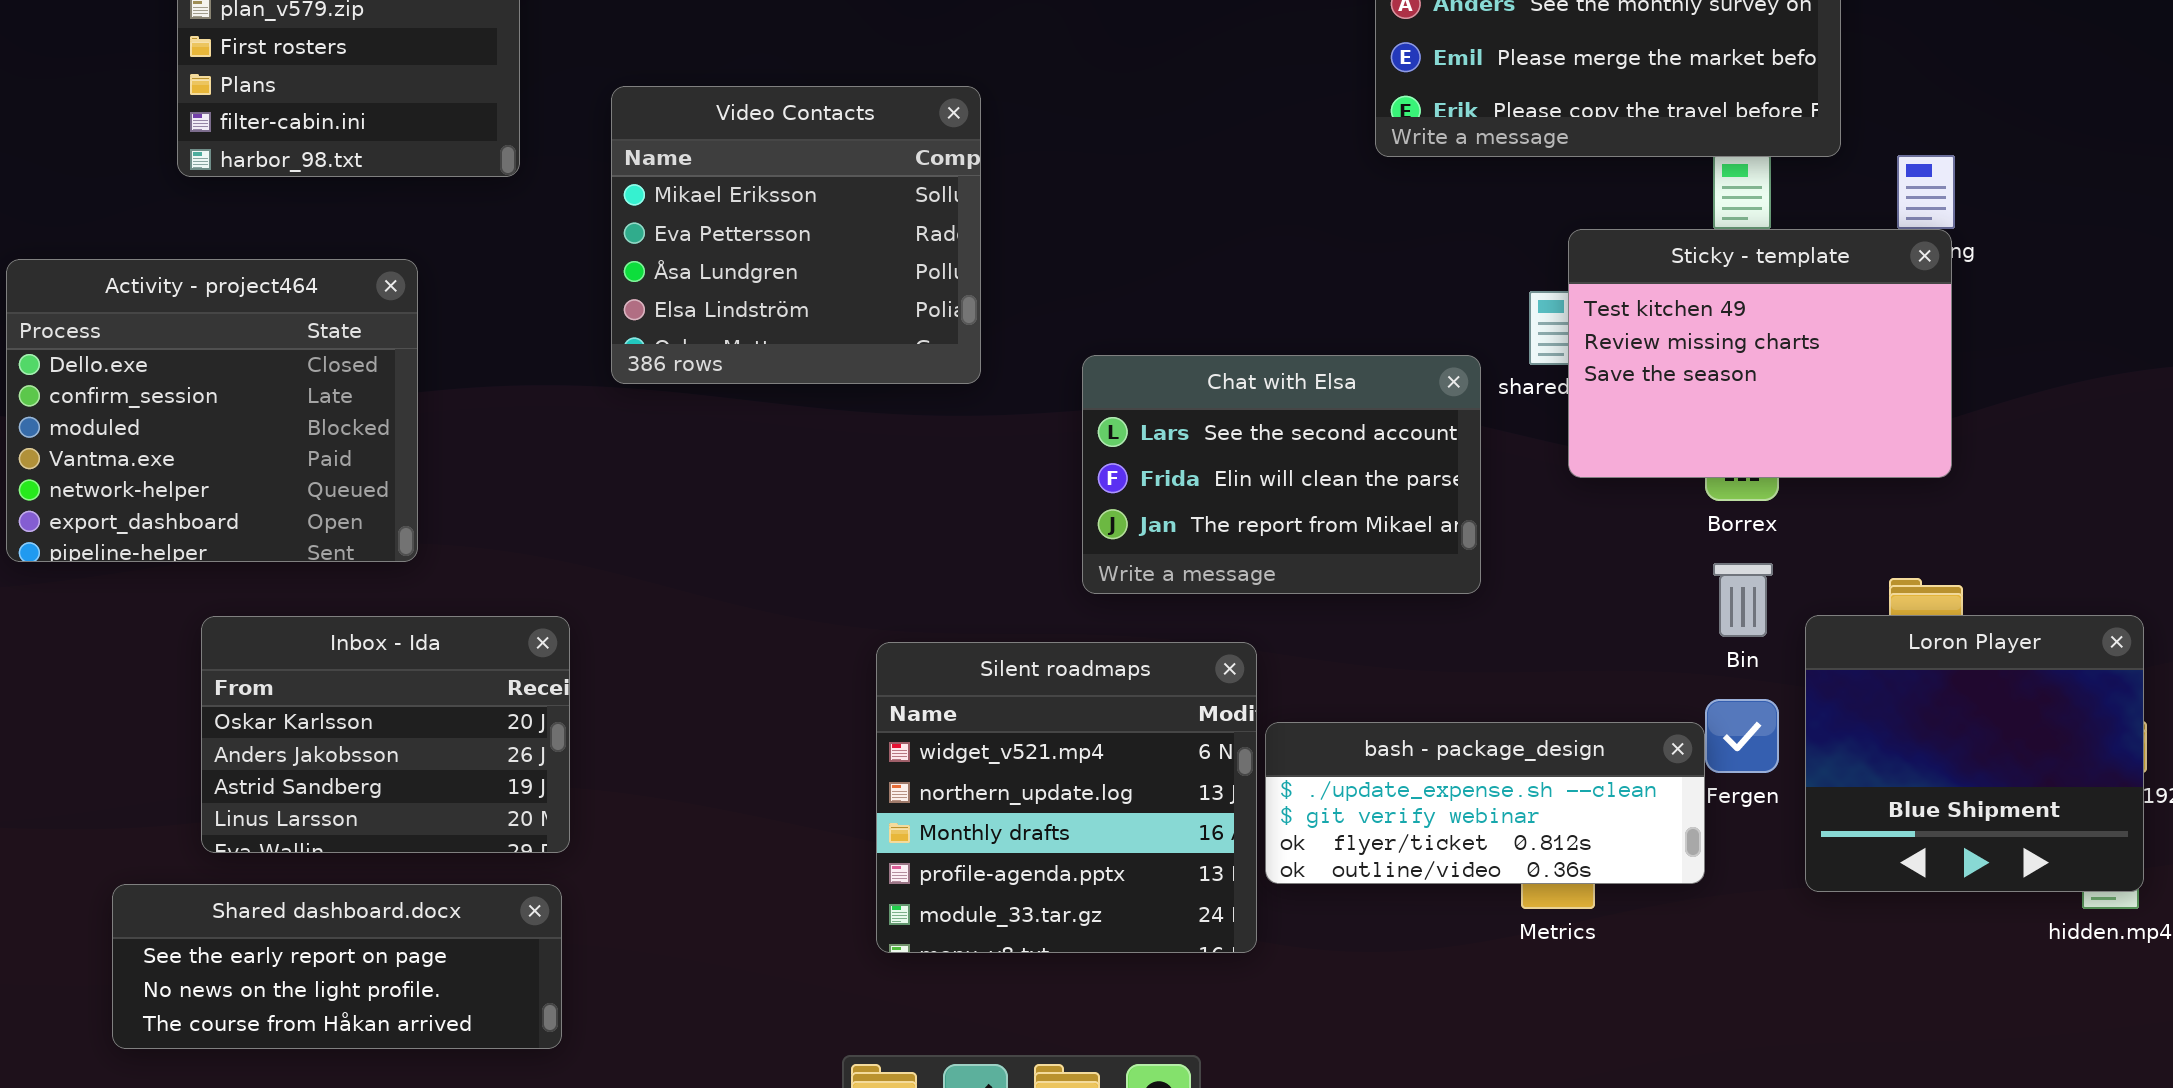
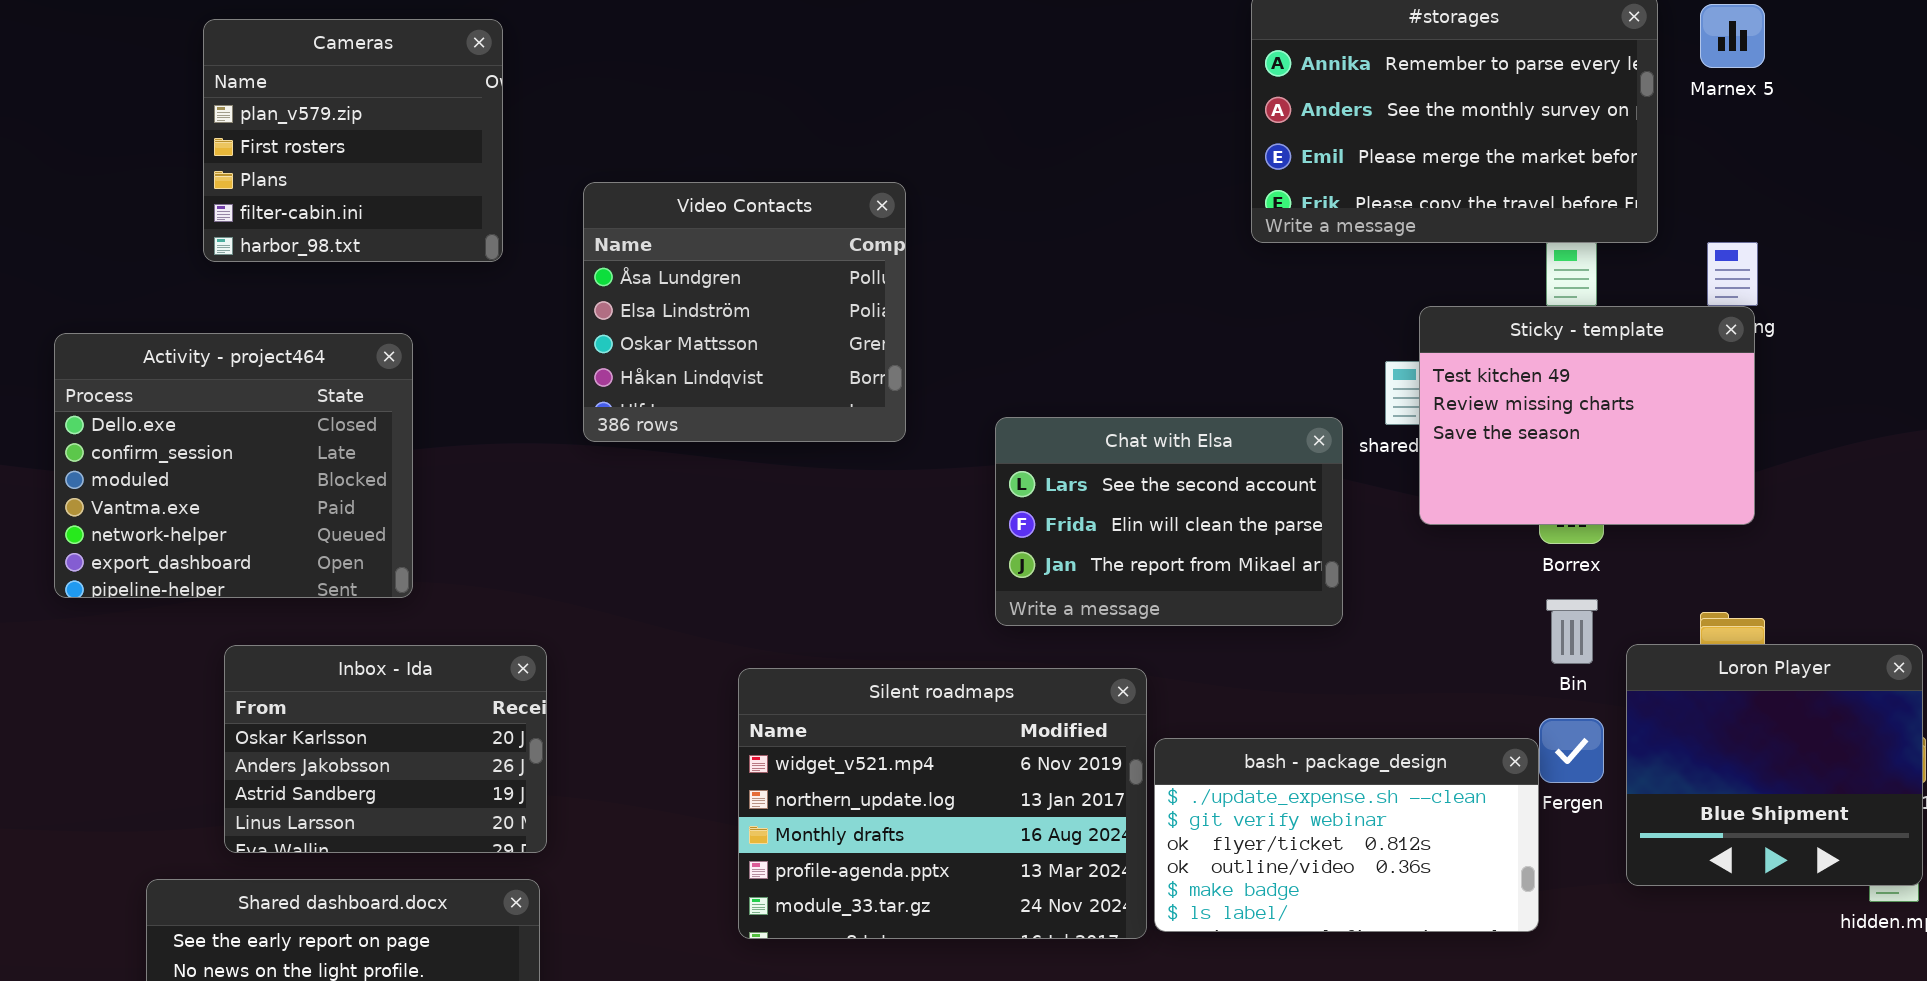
Video Contacts: [611,86,981,384] -> [583,182,906,442], scrolled down 2 rows
Silent roadmaps: [876,642,1257,953] -> [738,668,1147,939], resized
bash - package_design: [1265,722,1705,884] -> [1154,738,1539,932], resized

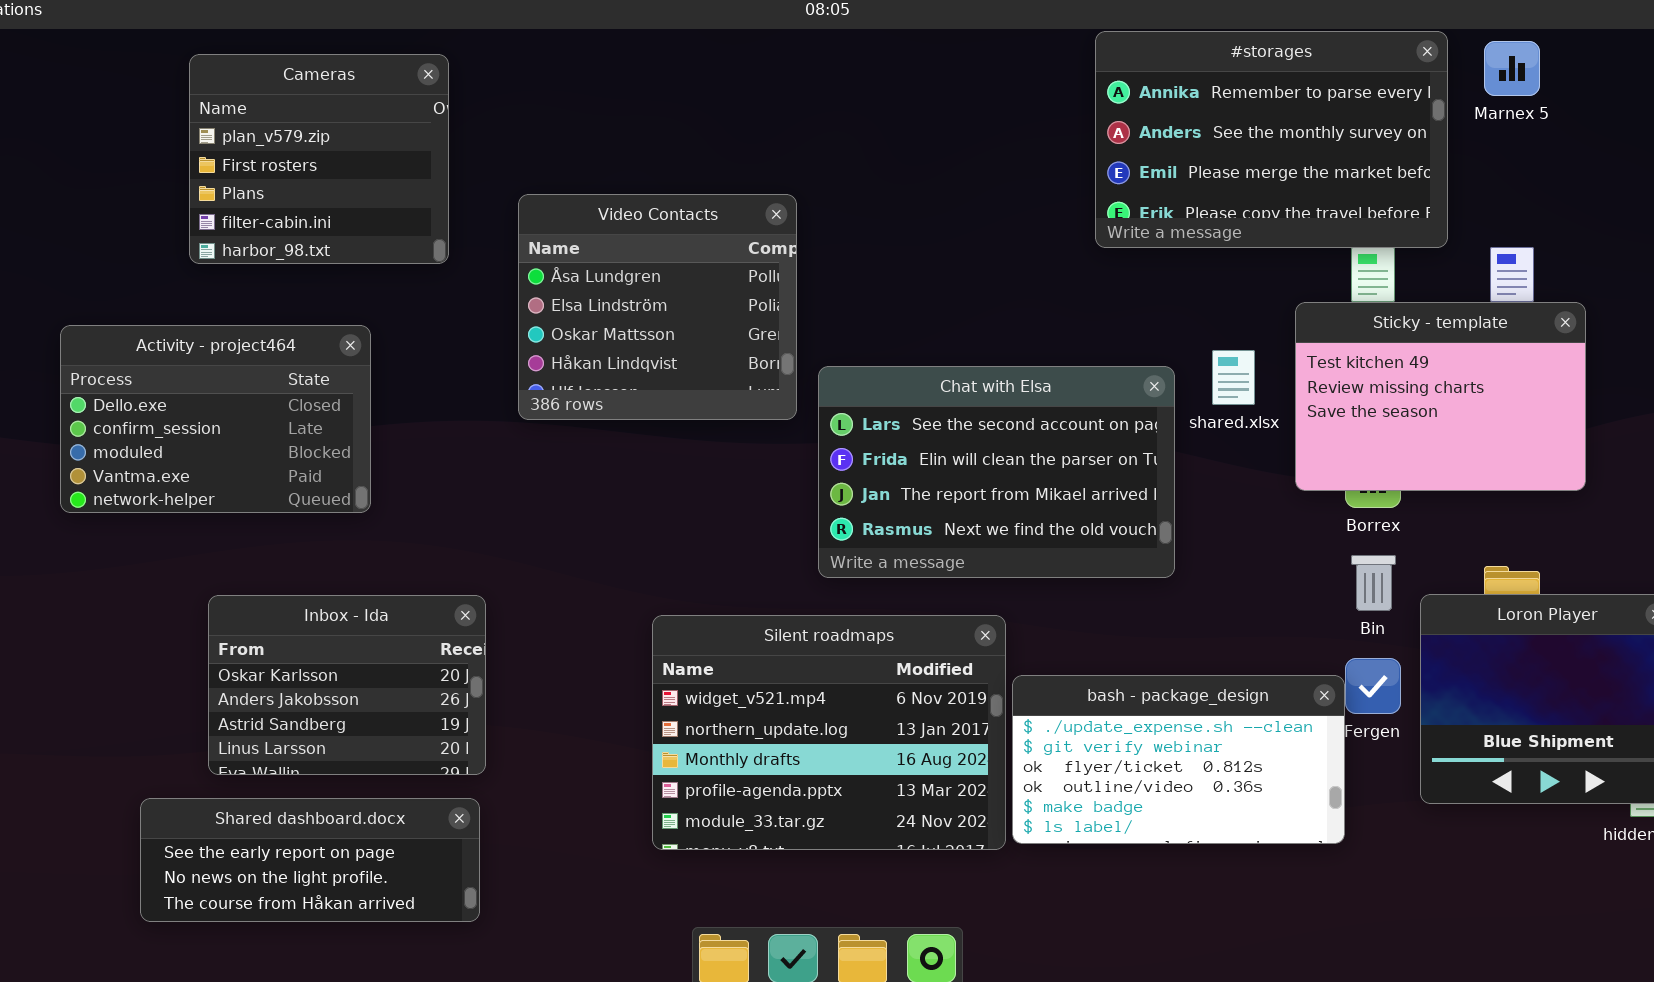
Sticky - template: [1419,306,1755,525] -> [1295,302,1586,491], moved
Activity - project464: [54,333,413,598] -> [60,325,371,513], resized
Chat with Elsa: [995,417,1343,626] -> [818,366,1175,578], resized

